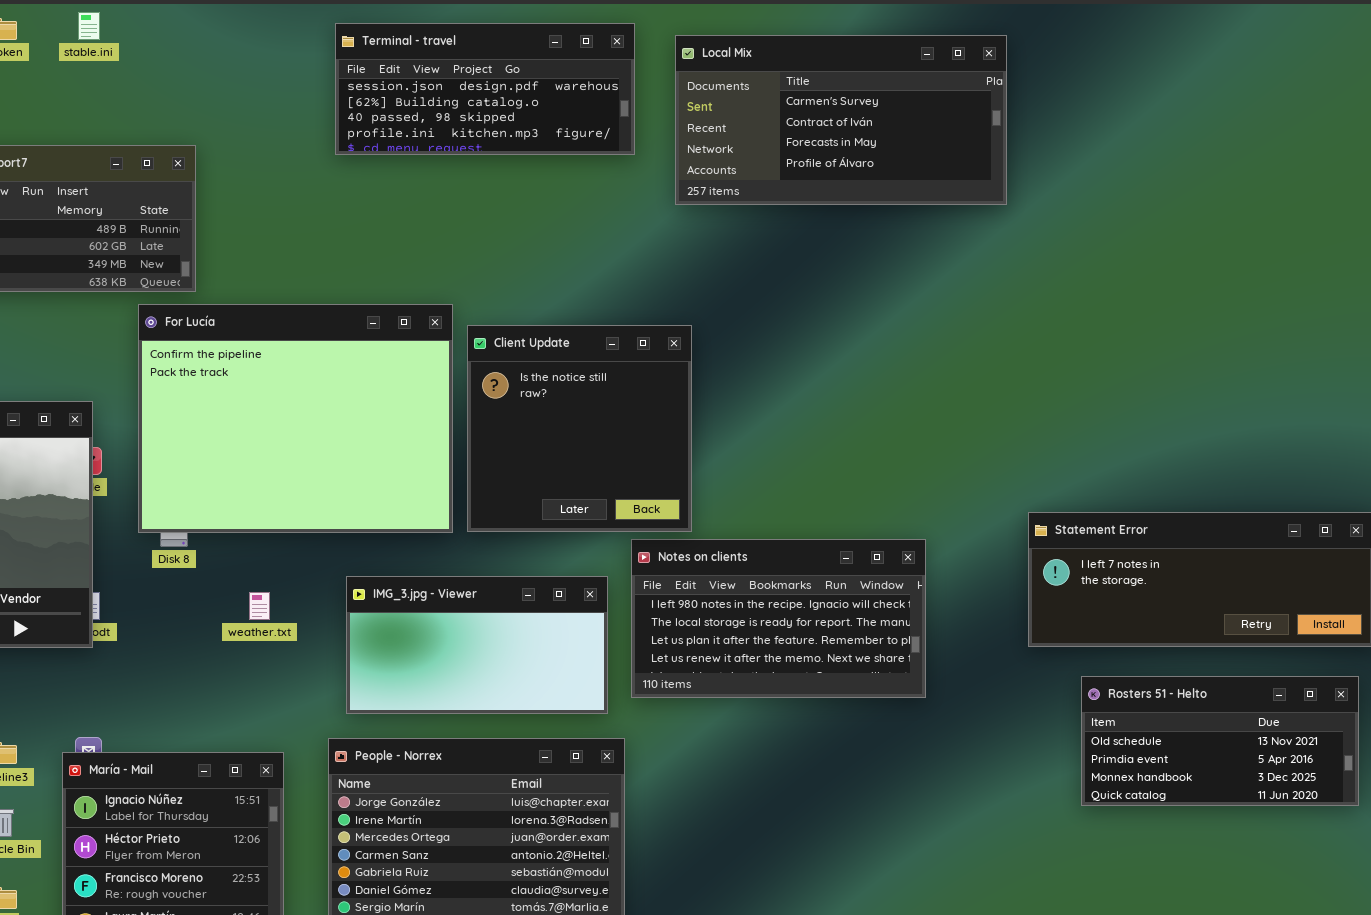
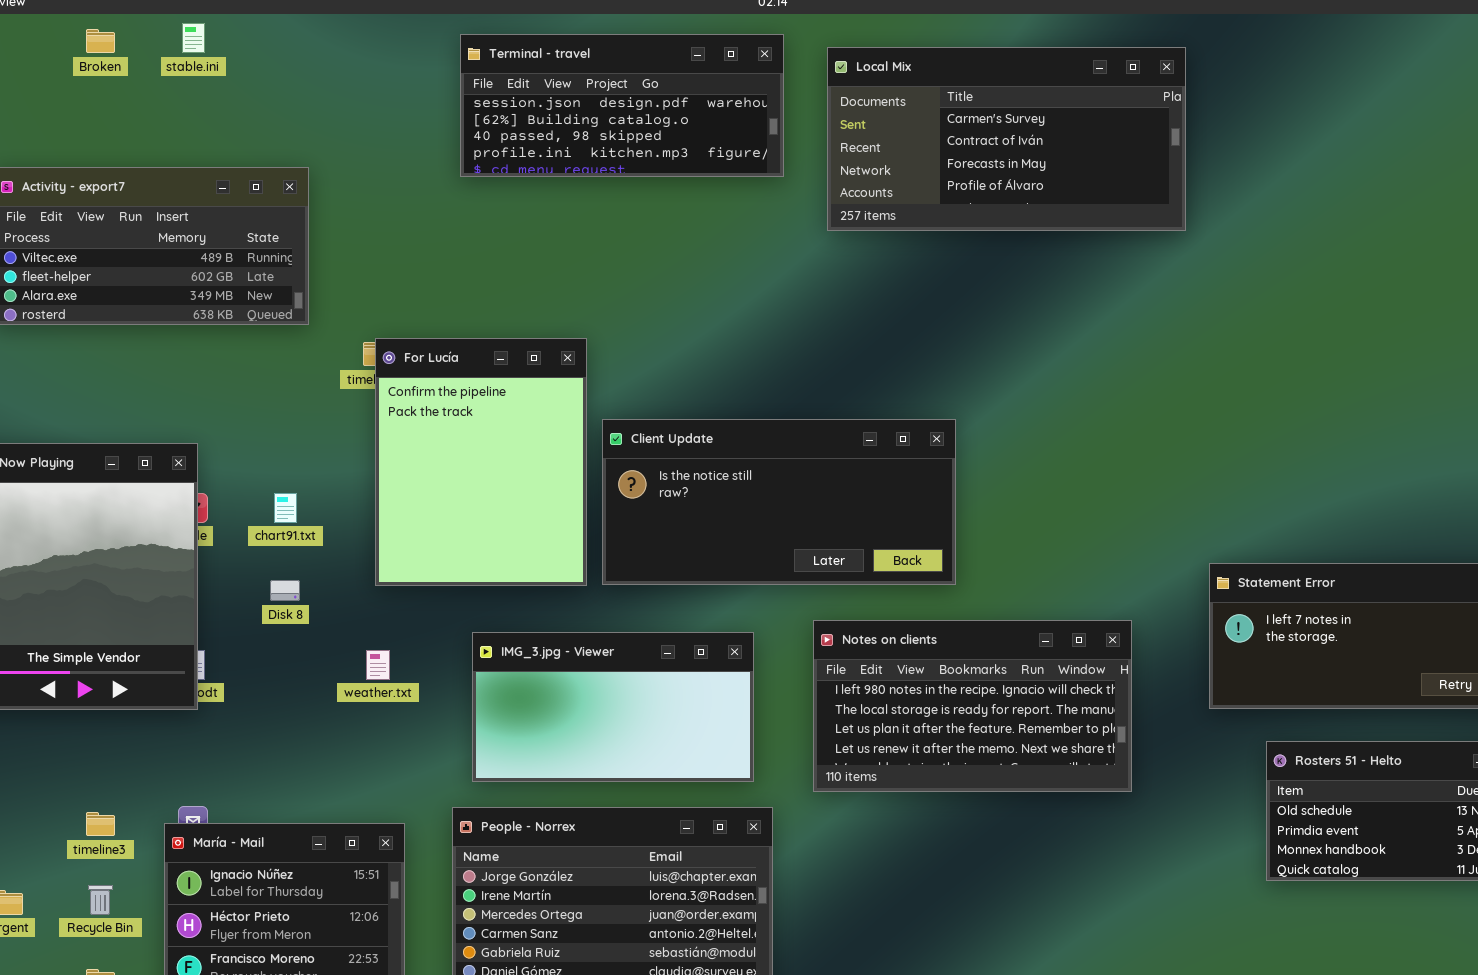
For Lucía: [138,304,453,533] -> [375,338,587,586], resized
Client Update: [467,325,692,532] -> [602,419,956,585], resized
Notes on clients: [631,539,926,698] -> [813,620,1132,792], moved

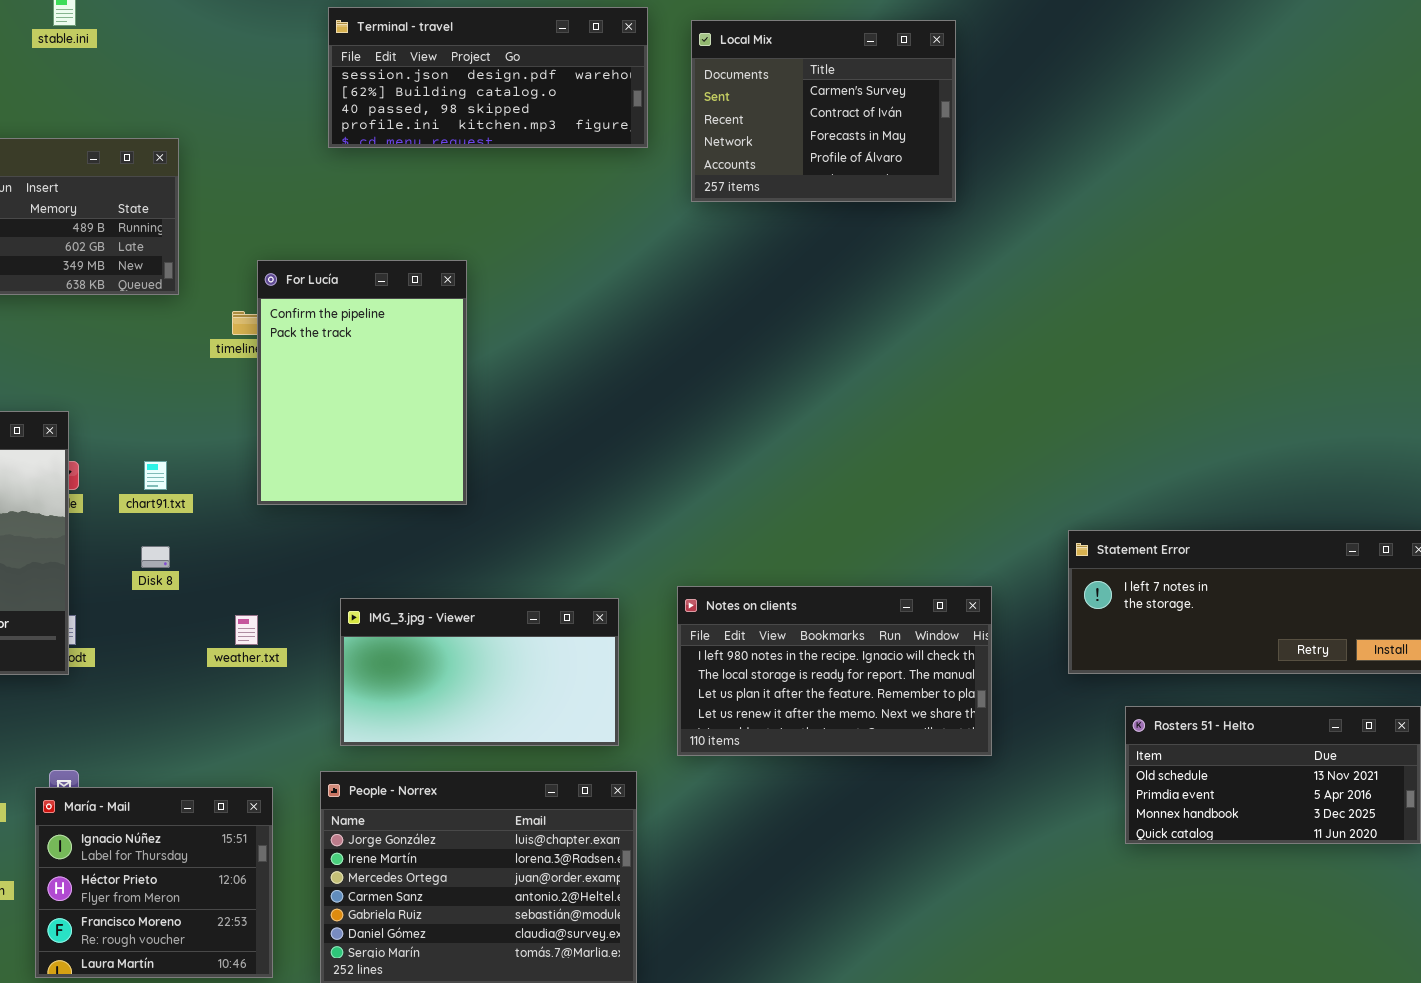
Local Mix: [827,47,1186,231] -> [691,20,956,202], resized
For Lucía: [375,338,587,586] -> [257,260,467,505], moved
Client Update: [602,419,956,585] -> none, closed

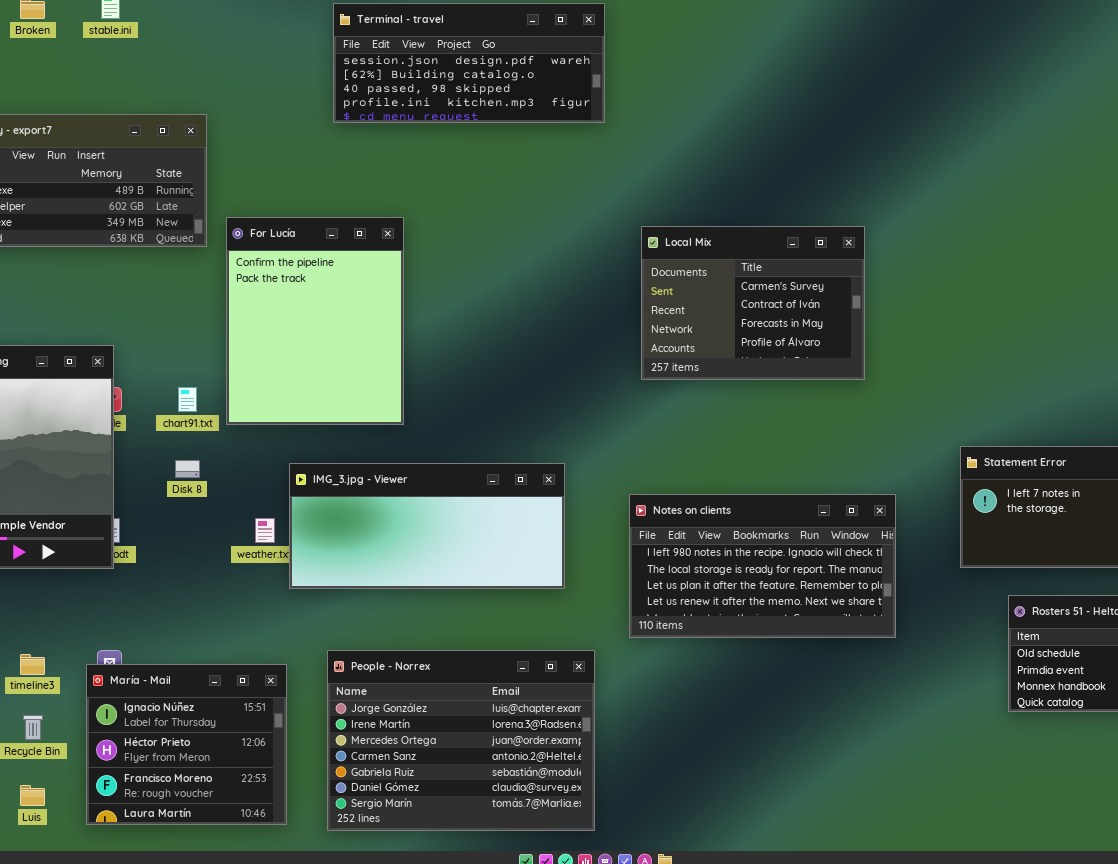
Local Mix: [691,20,956,202] -> [641,226,865,380], moved
For Lucía: [257,260,467,505] -> [226,217,404,425], moved
IMG_3.jpg - Viewer: [340,598,619,746] -> [289,463,565,589], moved, resized

